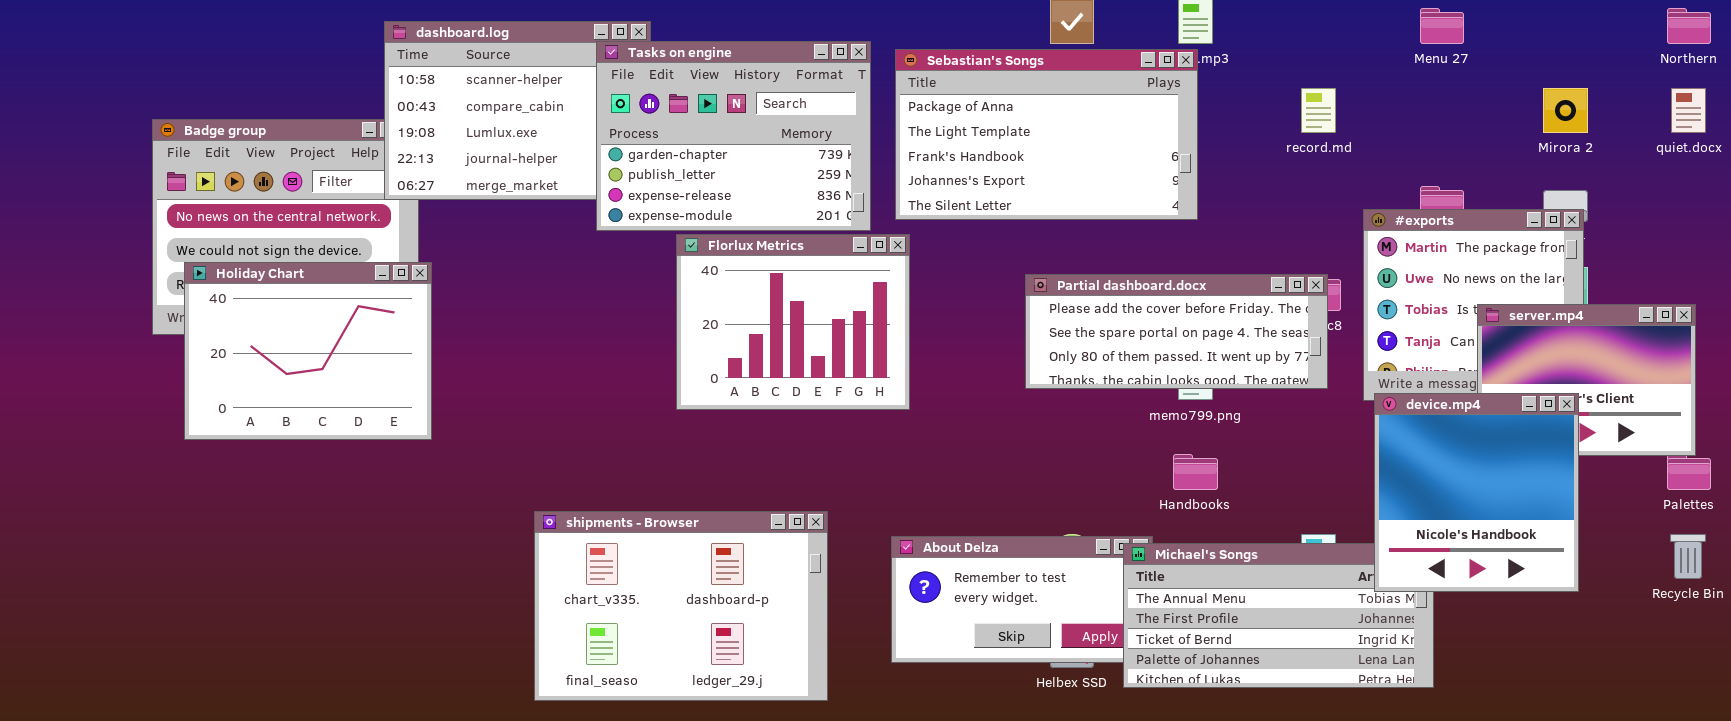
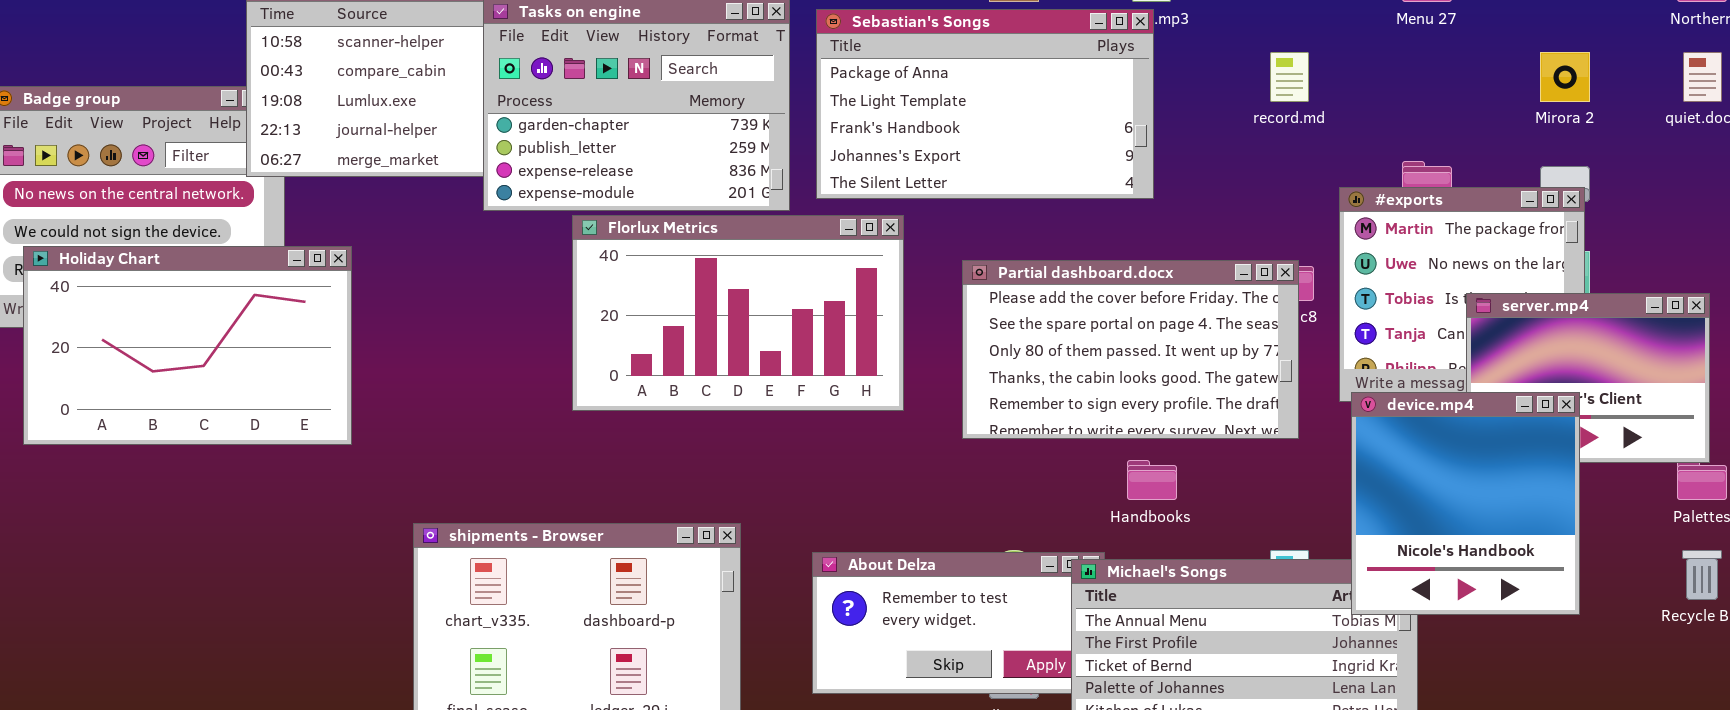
Florlux Metrics: [676,234,910,410] -> [572,215,904,411], resized
Holiday Chart: [184,262,432,440] -> [23,246,352,445], resized
Partial dashboard.docx: [1025,274,1328,389] -> [962,260,1299,439], resized

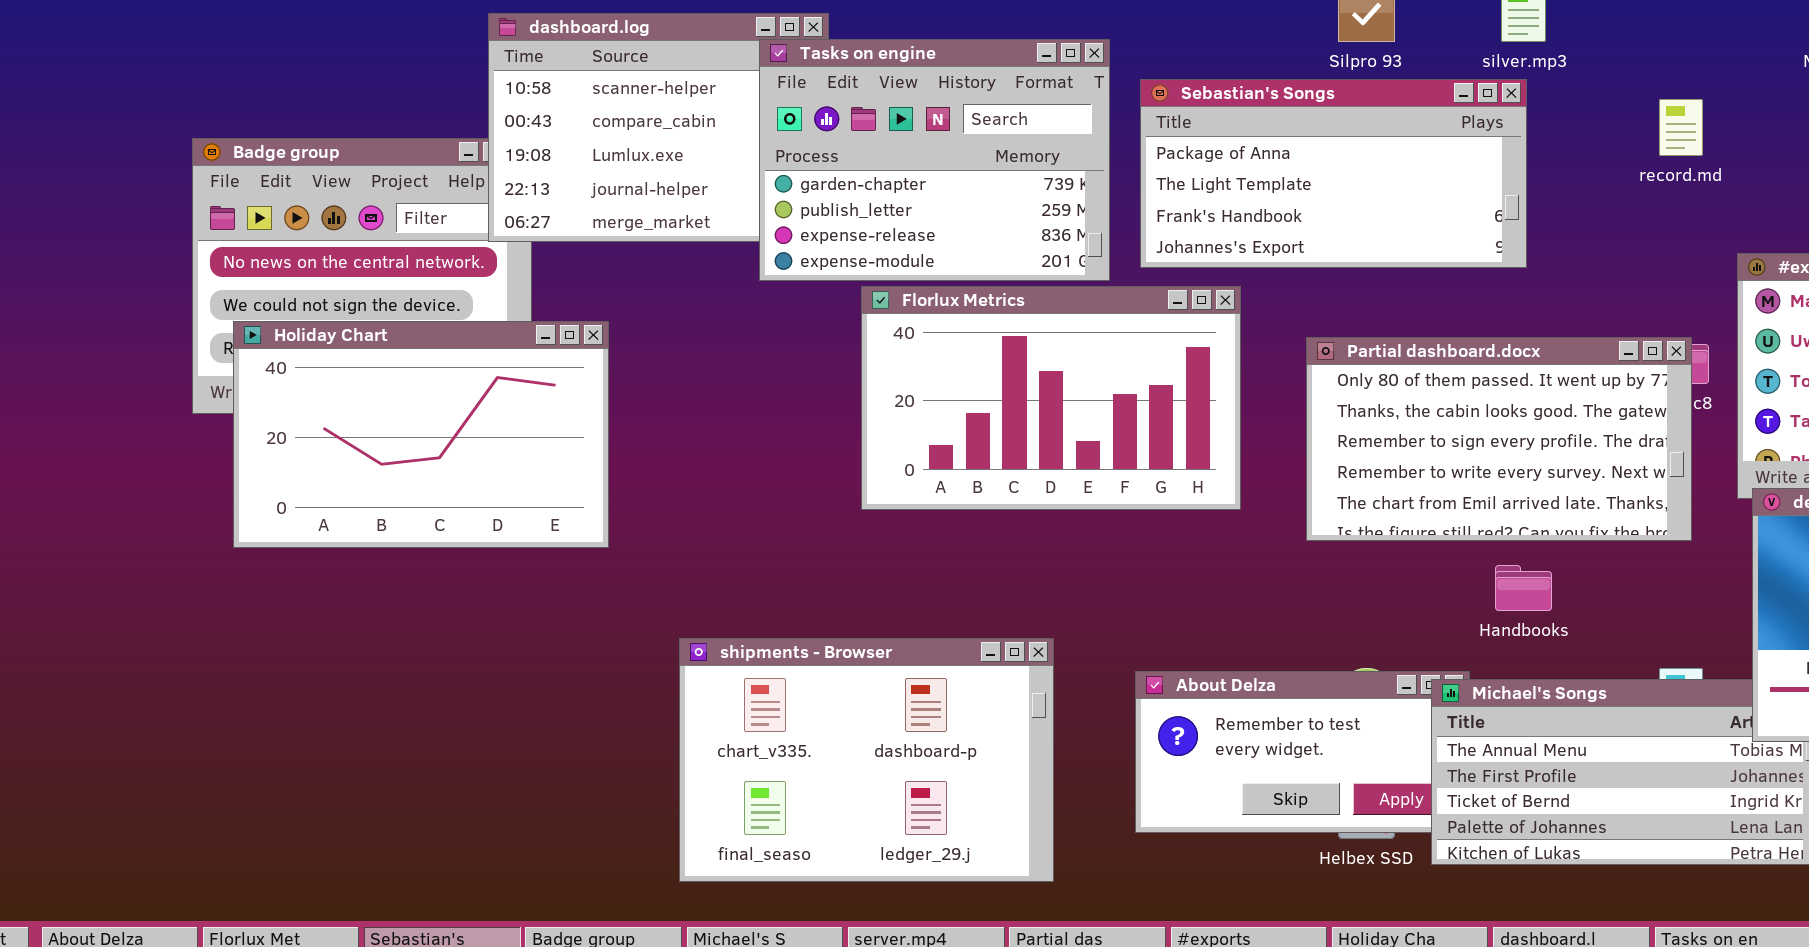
Sebastian's Songs: [816,9,1154,199] -> [1140,79,1527,268], resized
Partial dashboard.docx: [962,260,1299,439] -> [1306,337,1692,541], scrolled down 2 rows

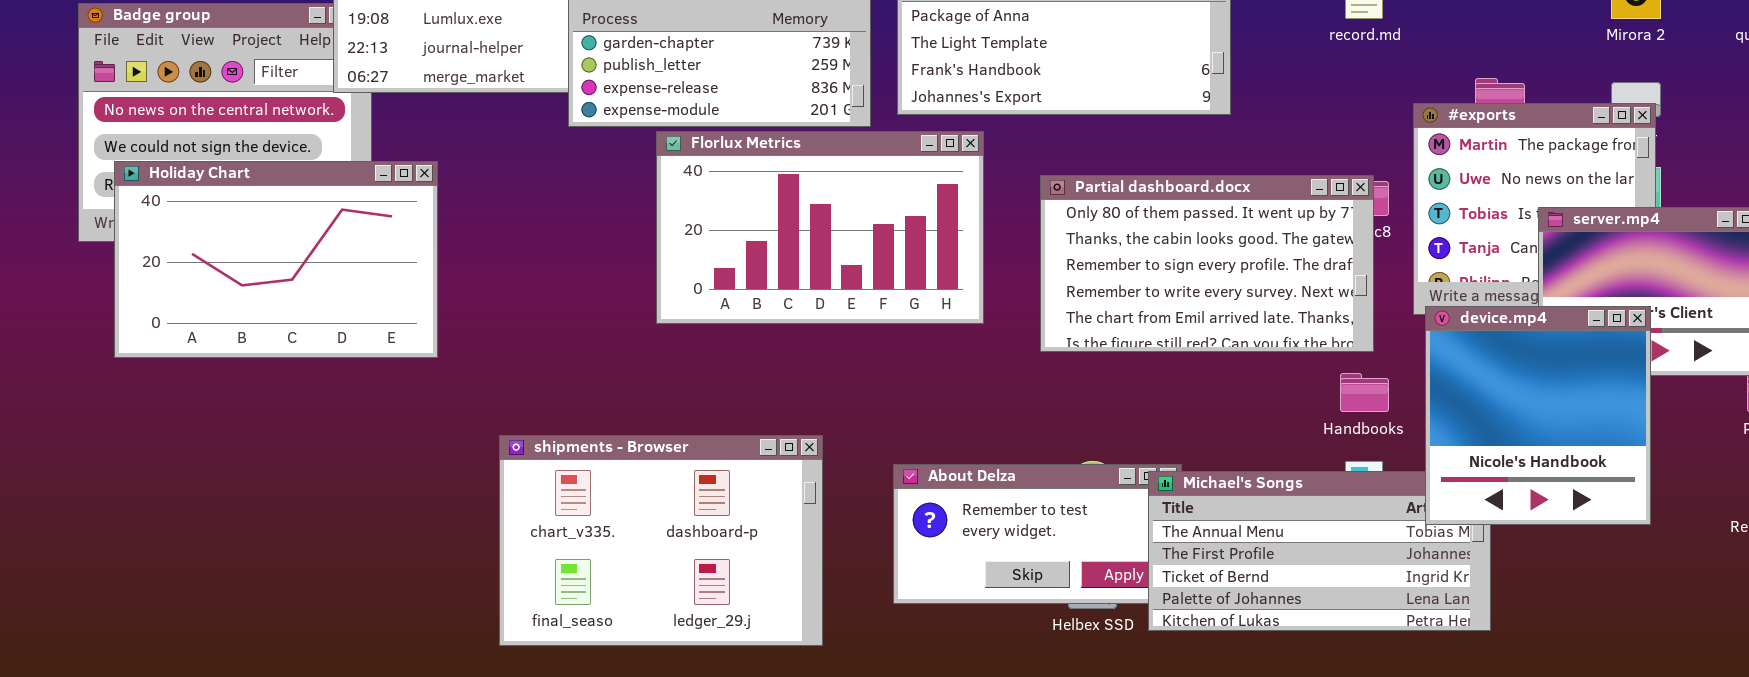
Handbooks: [1495,565,1552,611] -> [1340,373,1389,412], moved

